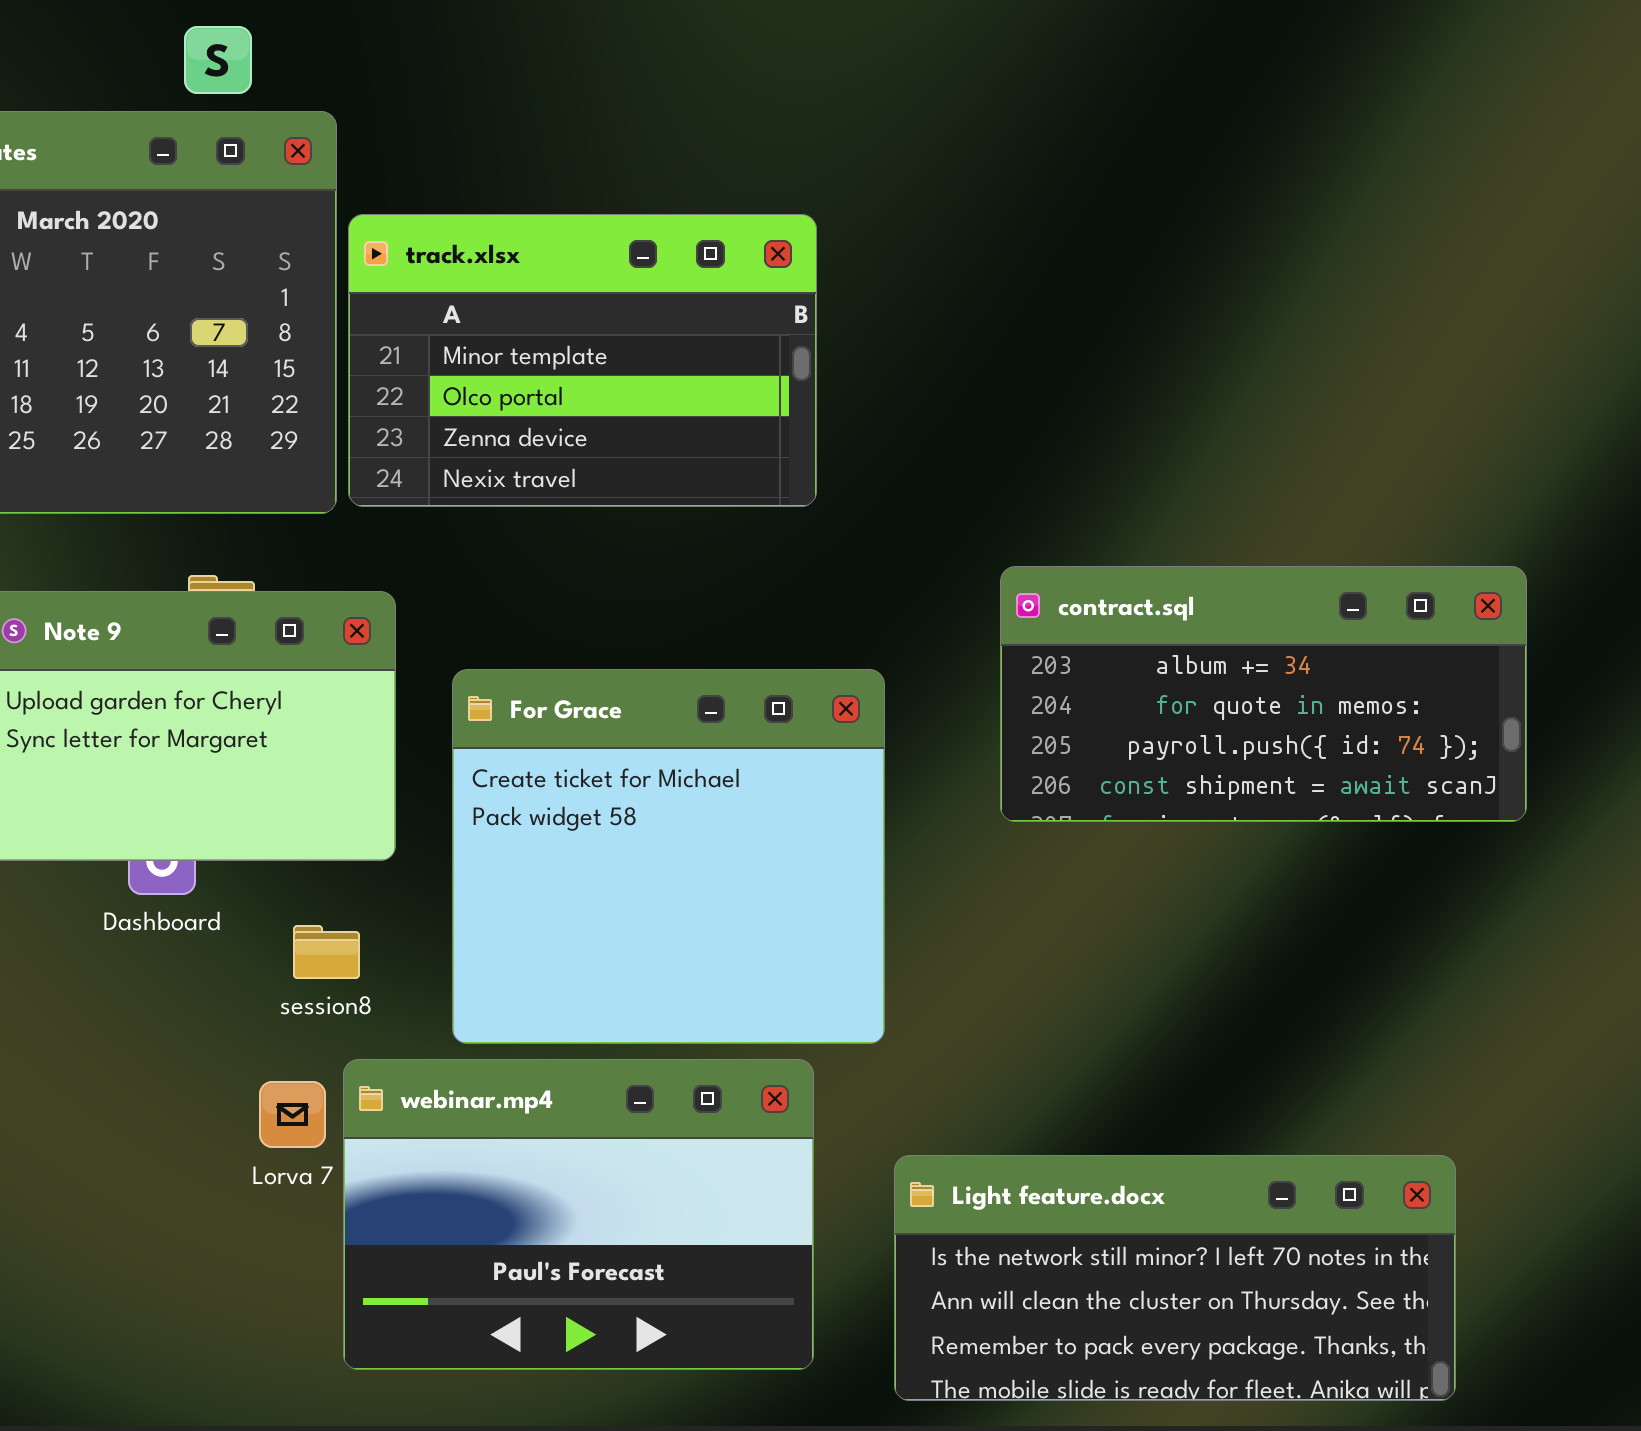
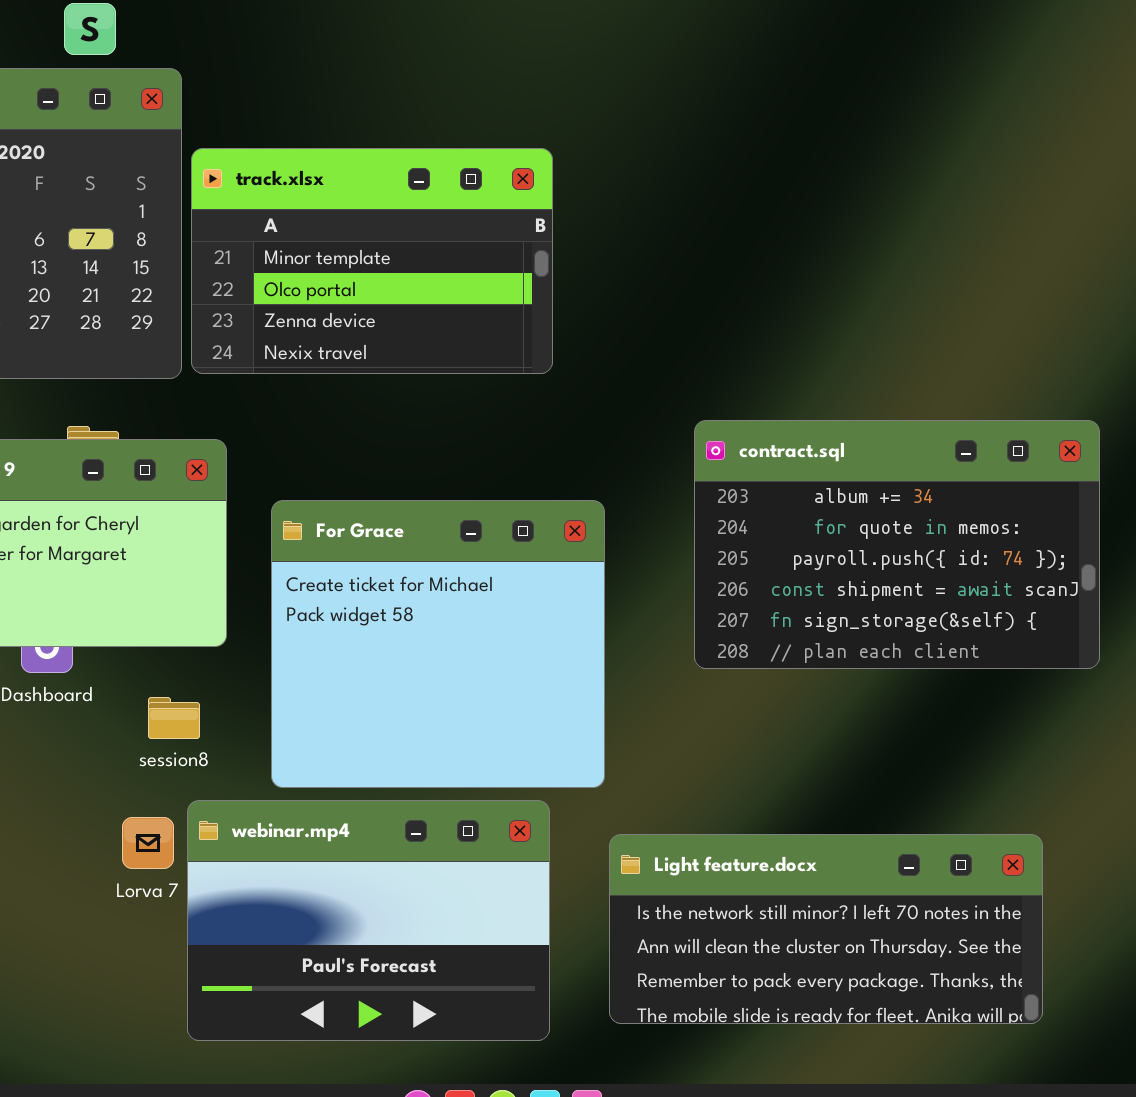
contract.sql: [1000,566,1527,822] -> [694,420,1100,669], resized
Light feature.docx: [894,1155,1456,1401] -> [609,834,1043,1024], moved

